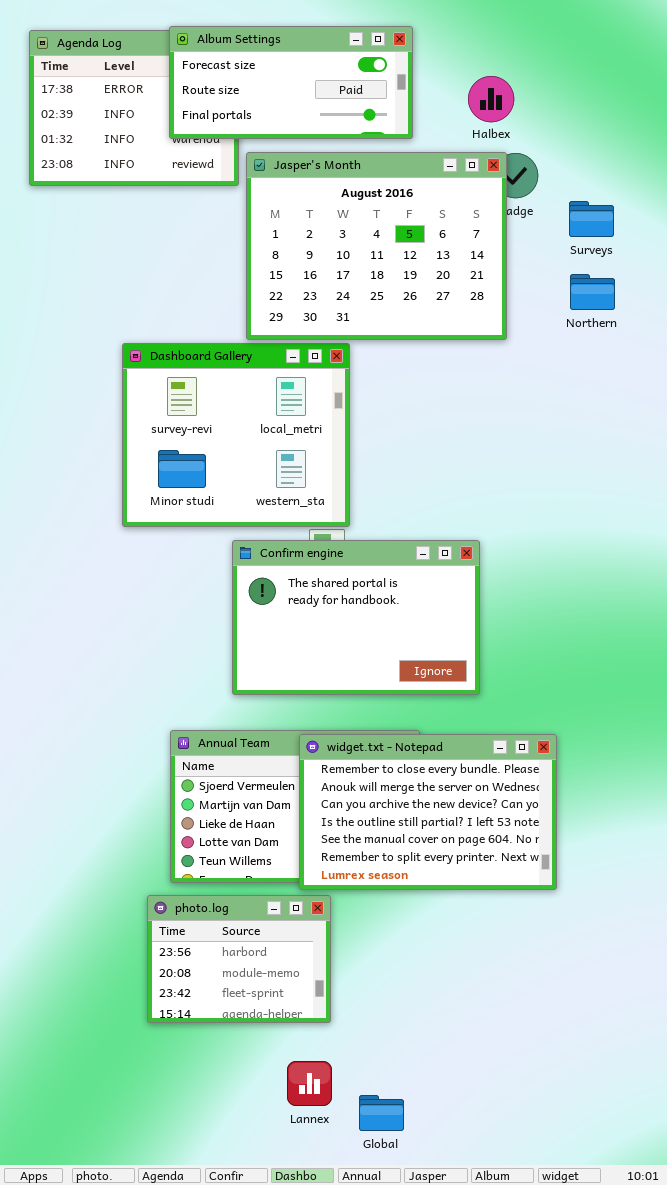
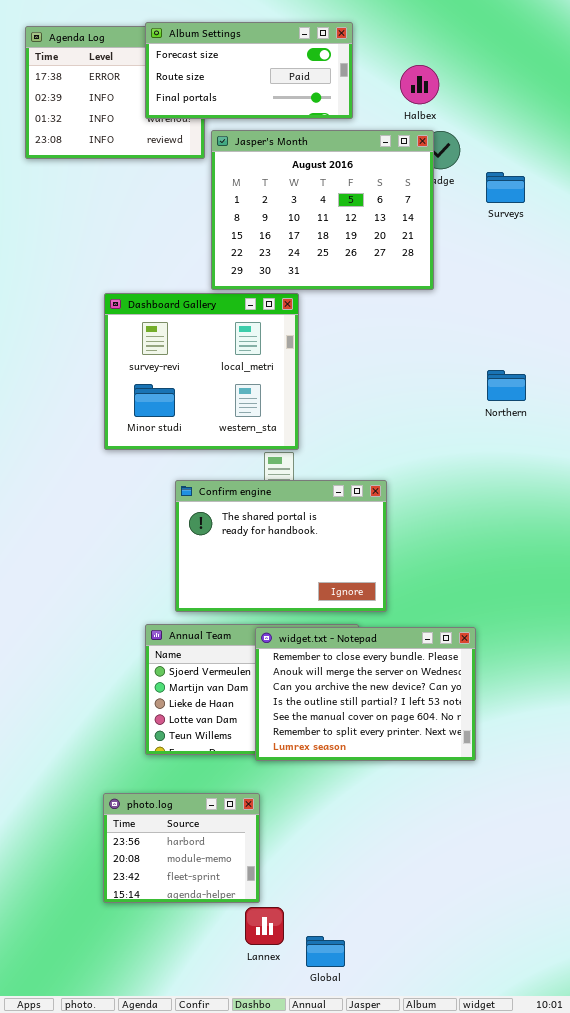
Northern: [570,274,615,310] -> [487,370,526,401], moved
Confirm engine: [232,540,480,695] -> [175,480,387,612], moved
photo.log: [147,895,331,1023] -> [103,793,260,903], moved

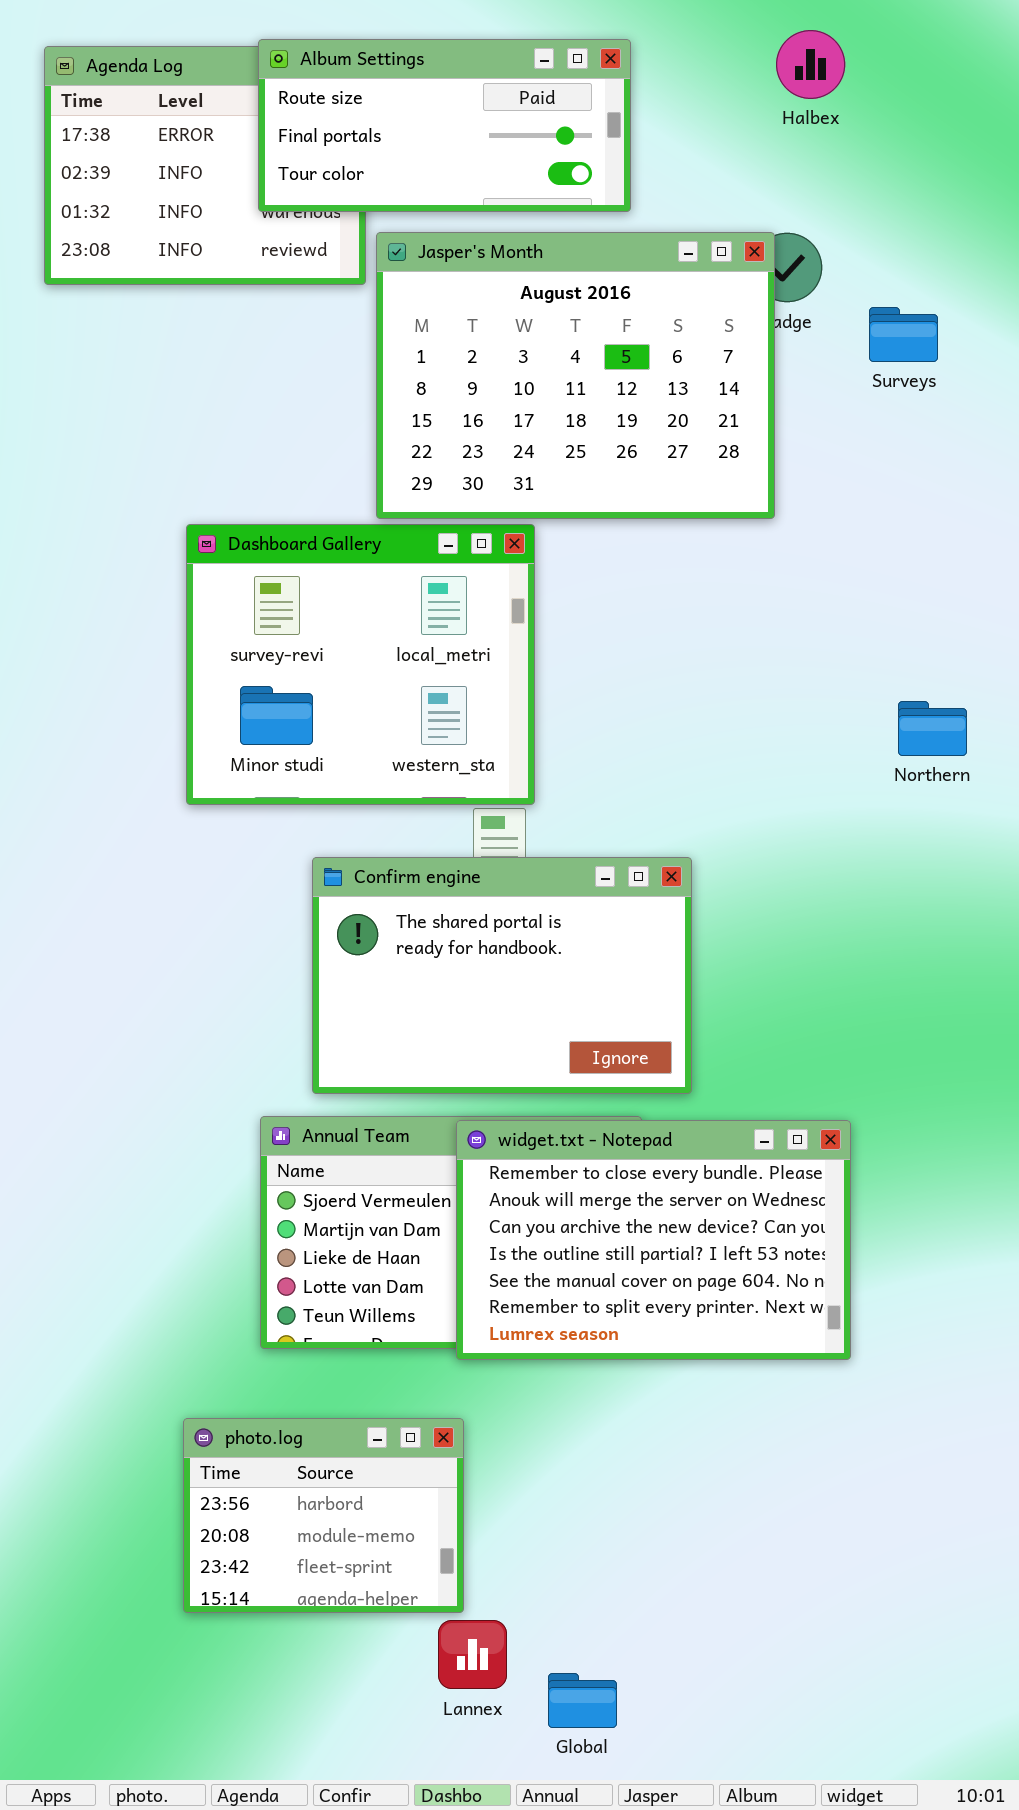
Album Settings: [145,22,353,119] -> [258,39,631,212], scrolled down 1 row
Halbex: [400,65,439,104] -> [776,30,845,99], moved
Northern: [487,370,526,401] -> [898,701,967,756], moved

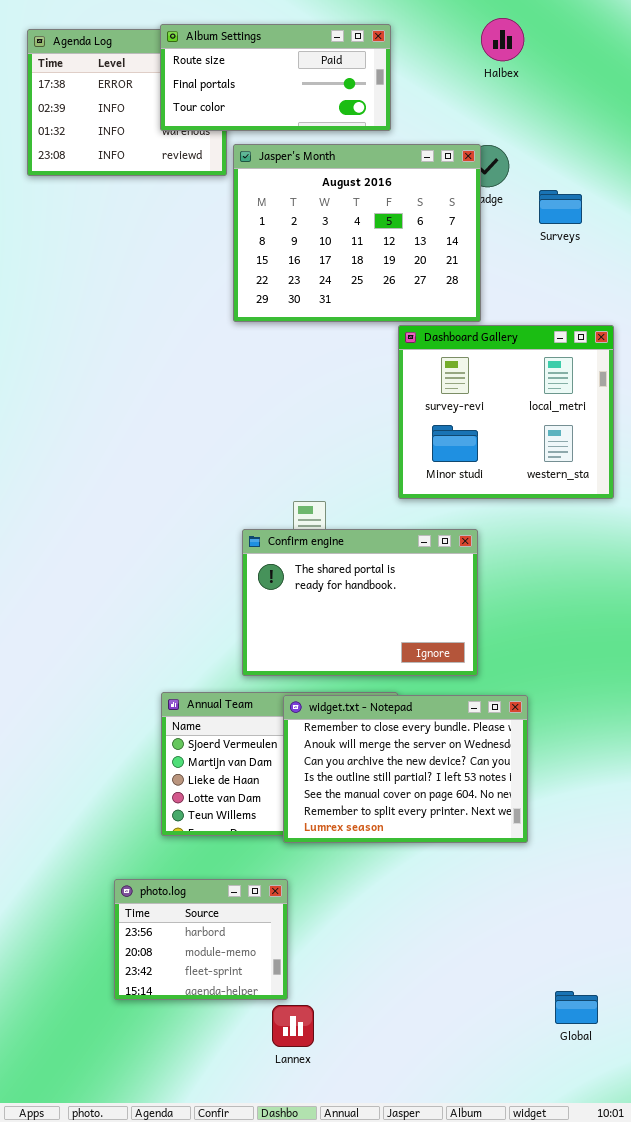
Dashboard Gallery: [186,524,535,805] -> [398,325,614,499], moved
Confirm engine: [312,857,692,1094] -> [242,529,478,676], moved
Global: [548,1673,617,1728] -> [555,991,598,1024], moved

